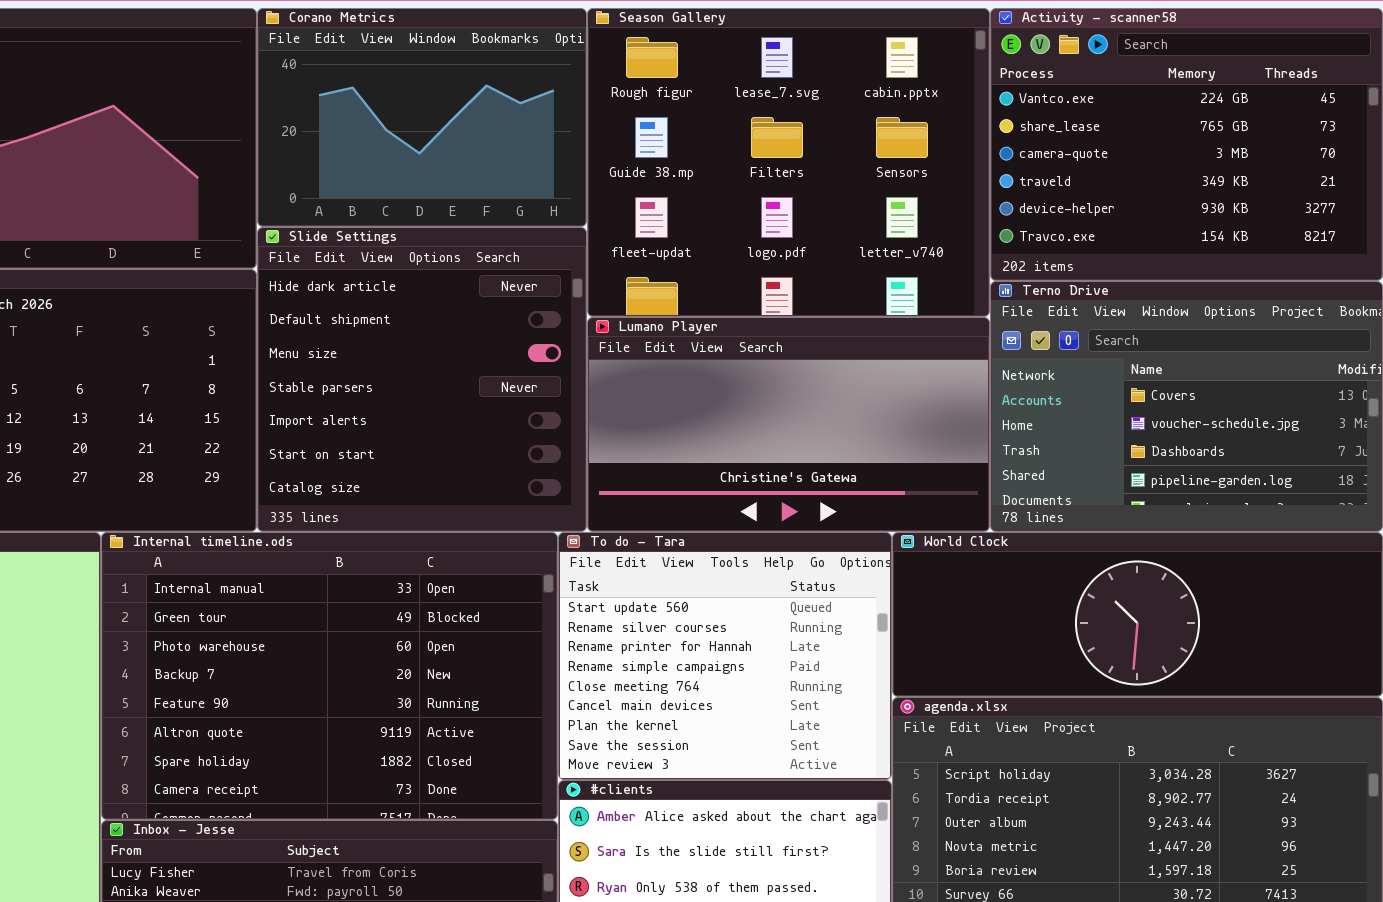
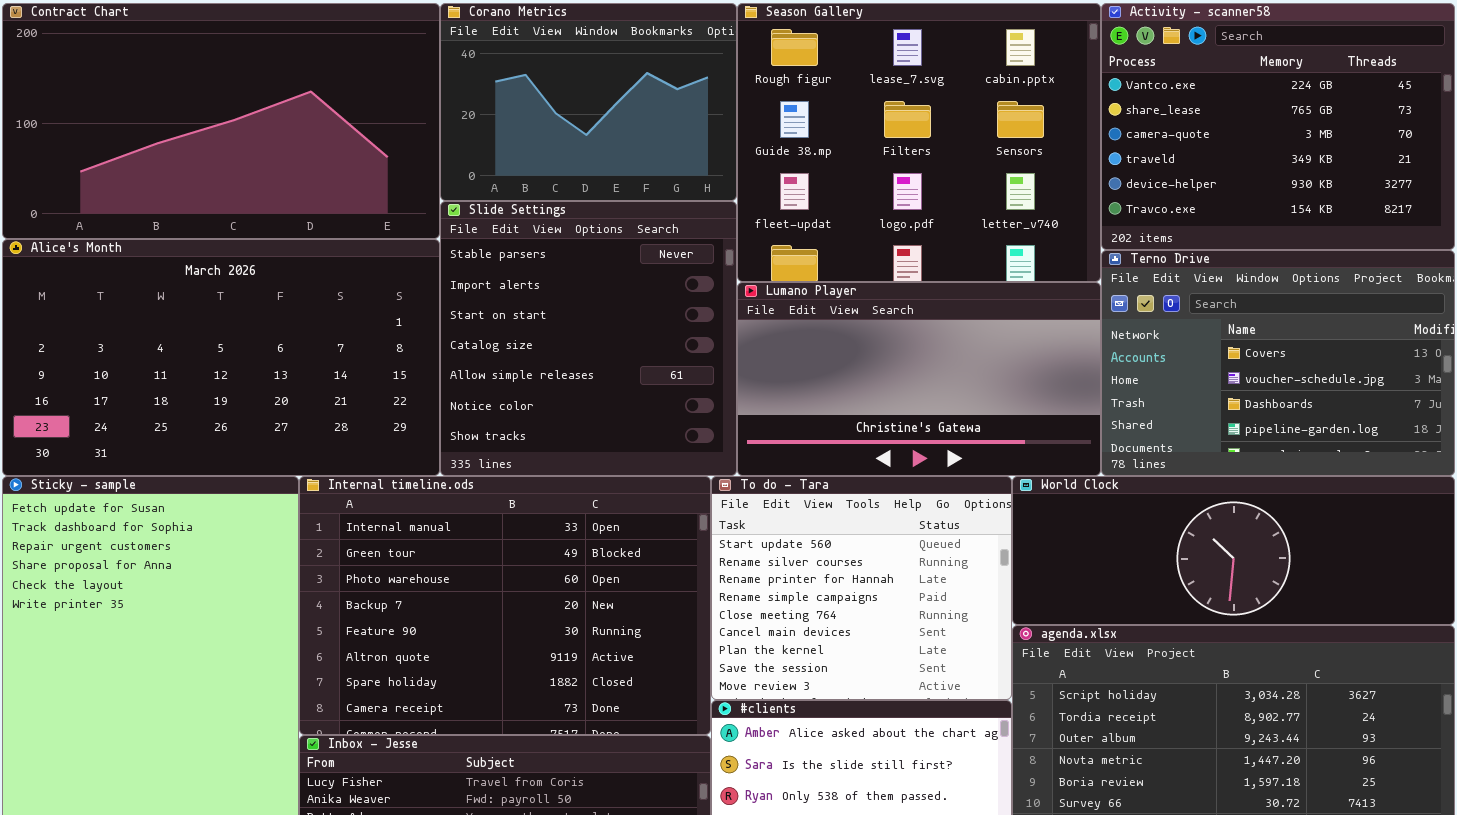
Slide Settings: [257,227,587,532] -> [440,201,737,476], scrolled down 3 rows

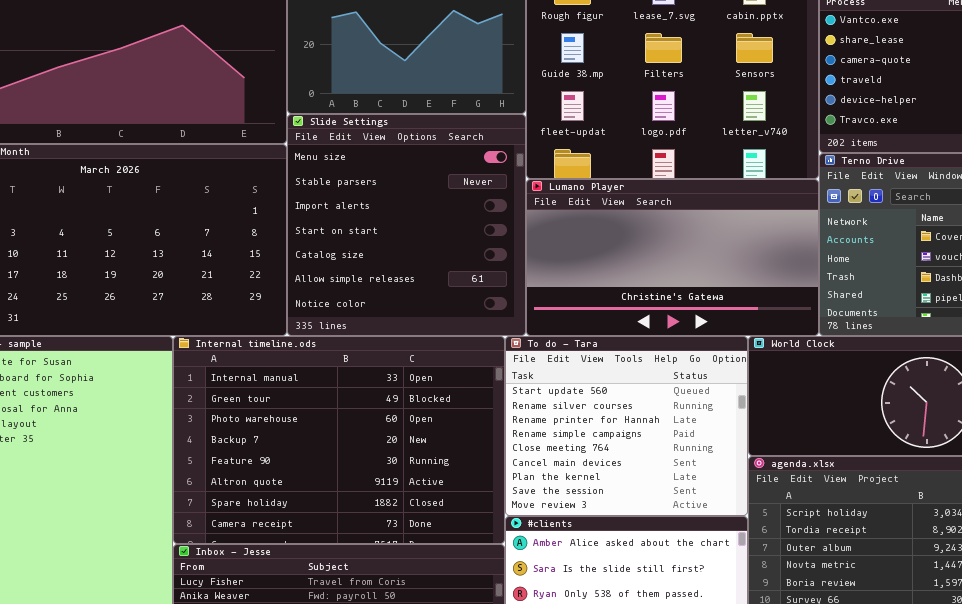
Slide Settings: [440,201,737,476] -> [287,114,526,336], scrolled up 1 row

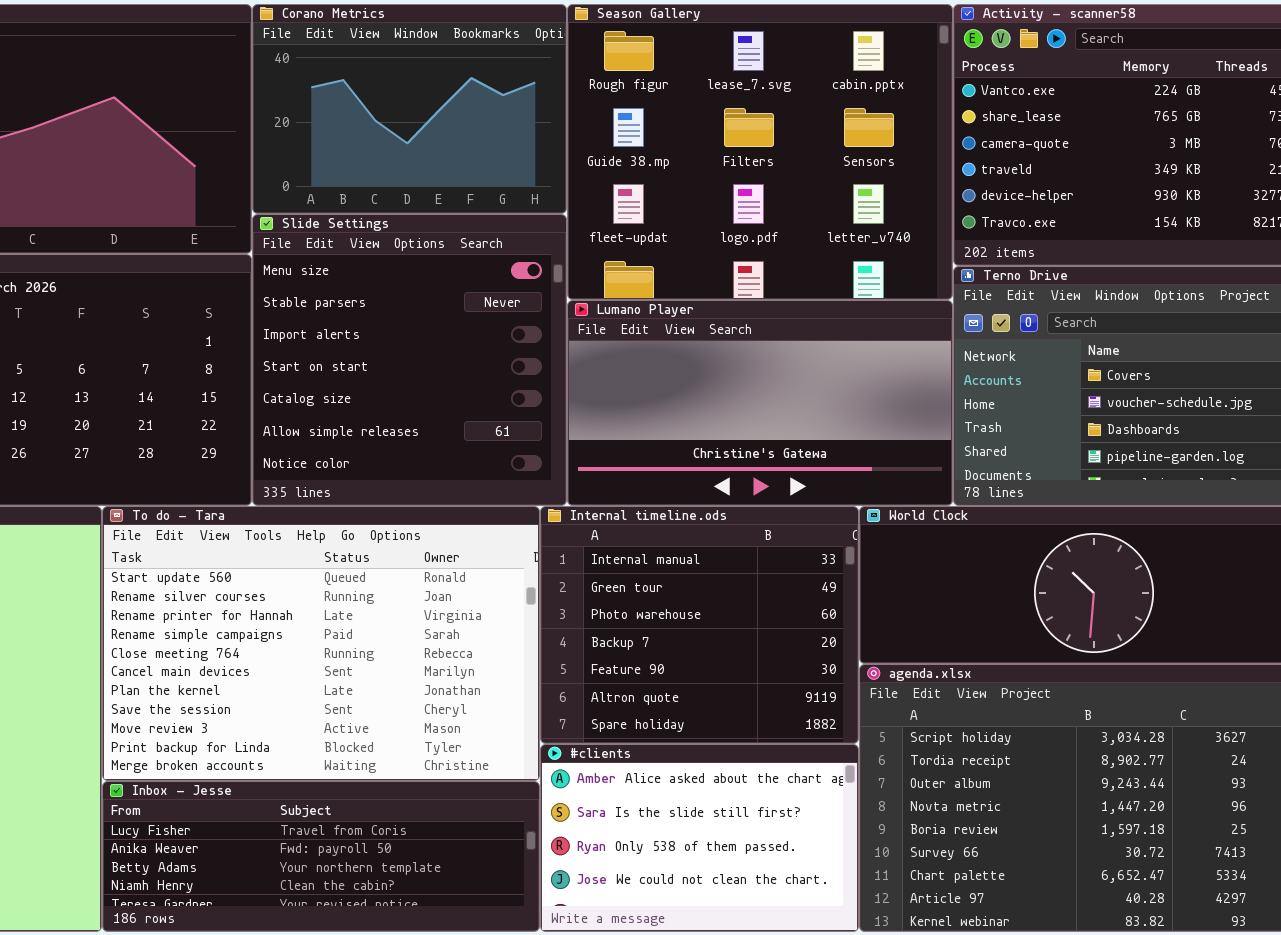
Internal timeline.ods: [173,336,505,544] -> [540,506,859,744], moved, resized
To do - Tara: [505,336,748,516] -> [102,506,540,781], moved, resized

